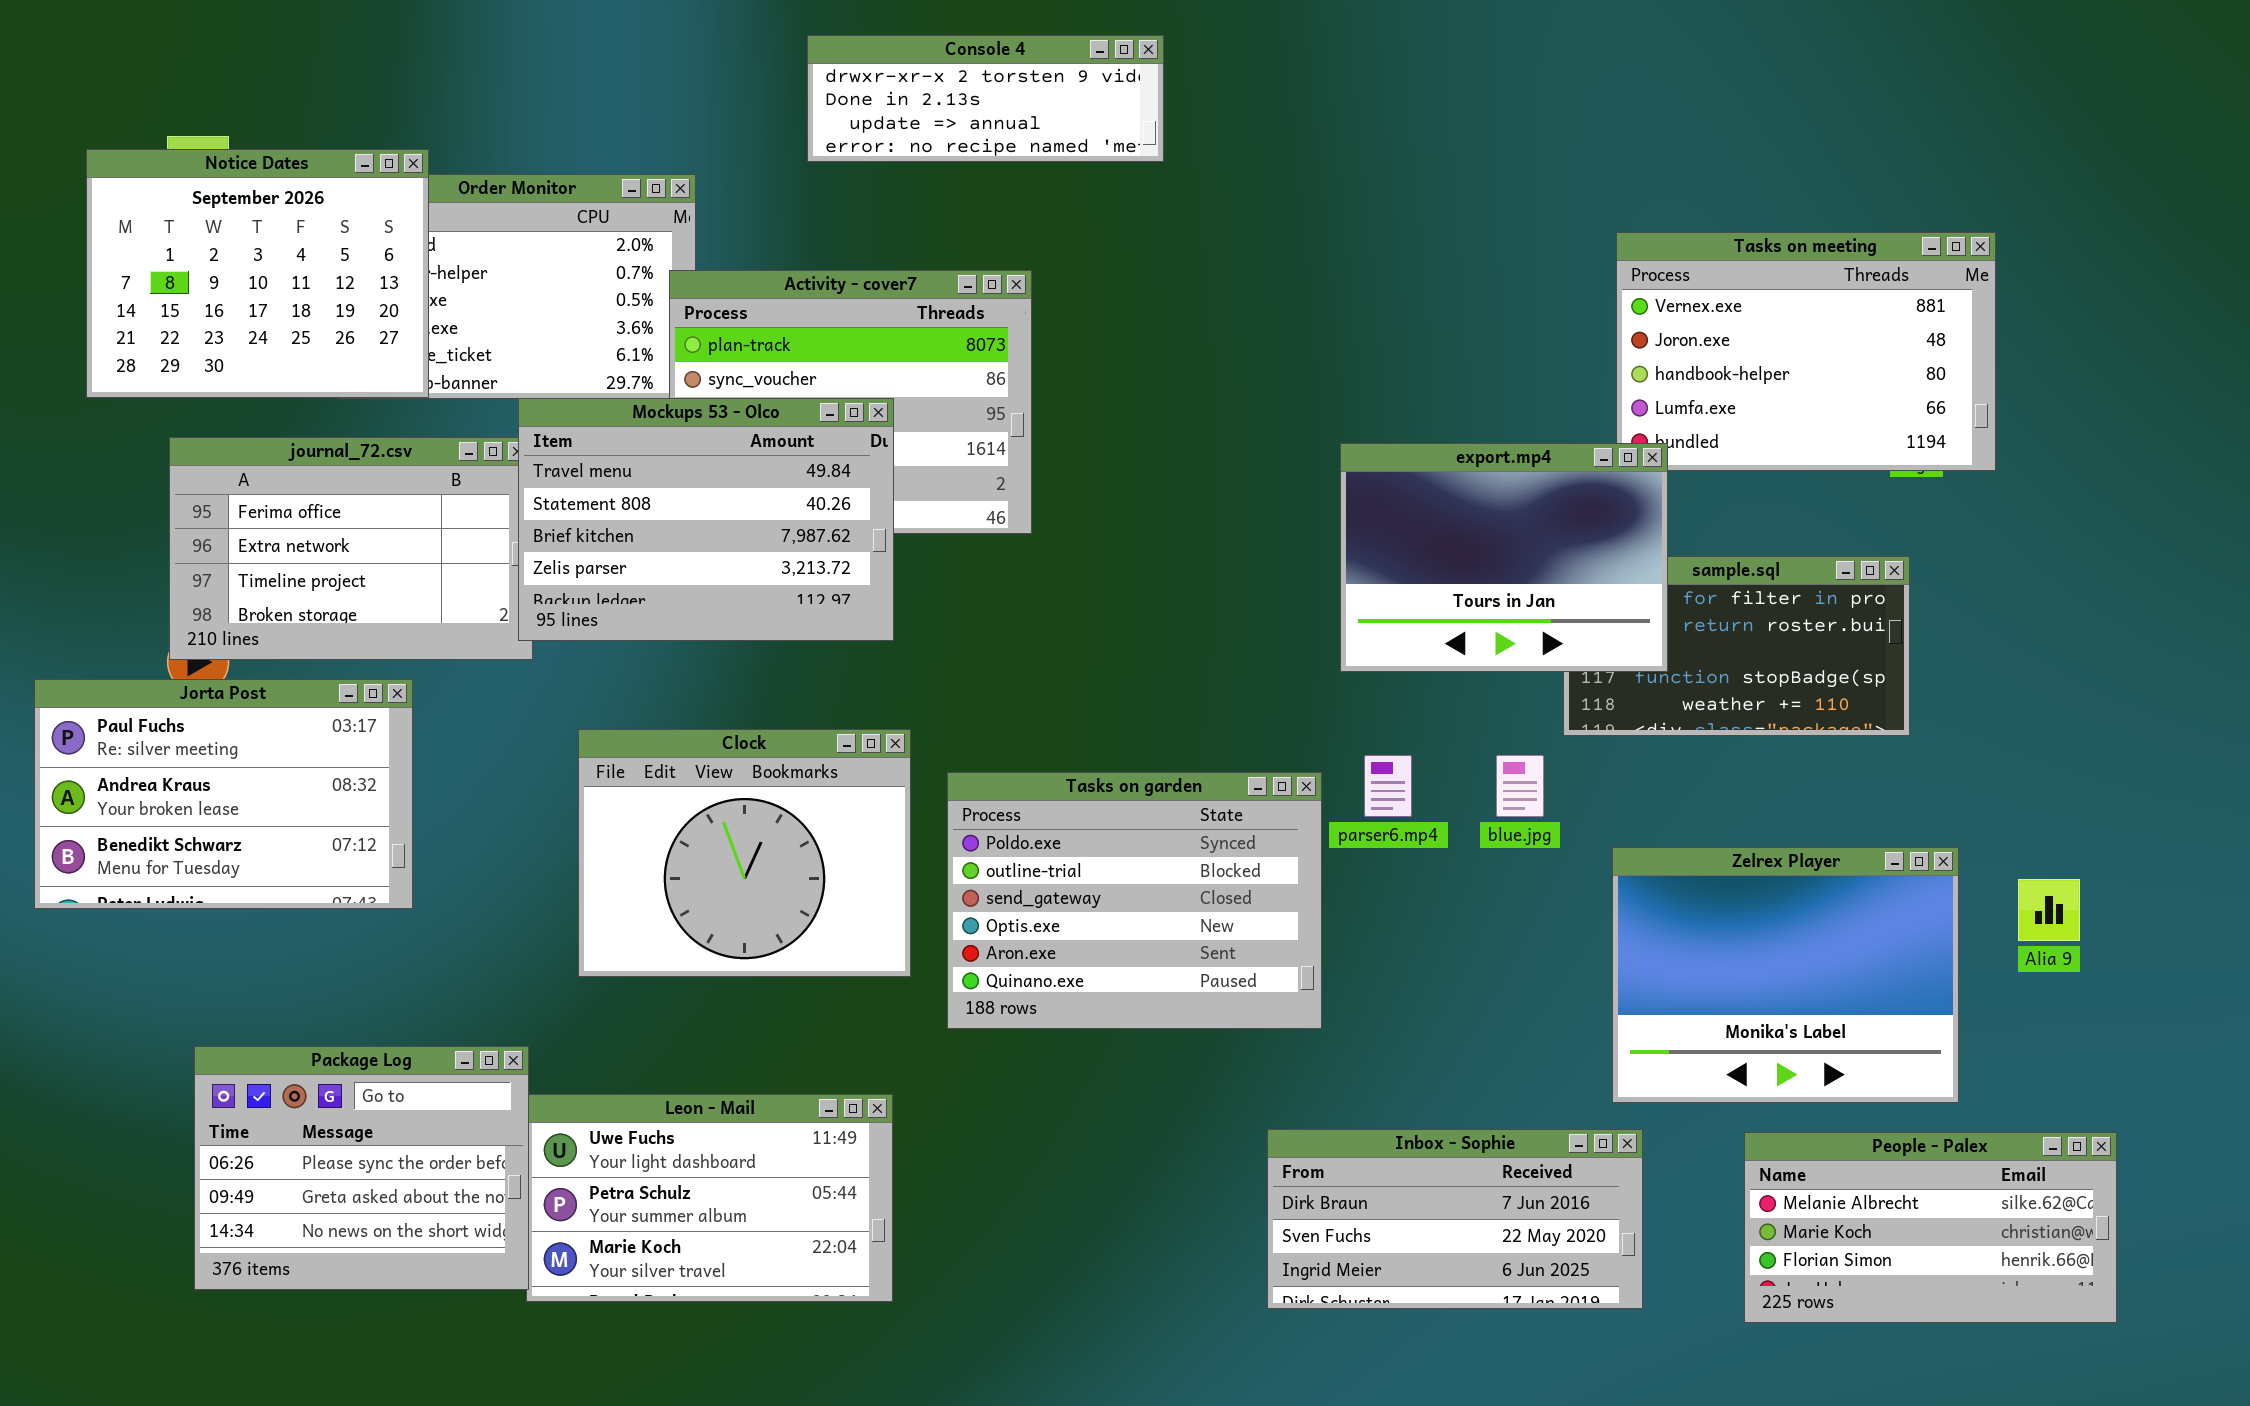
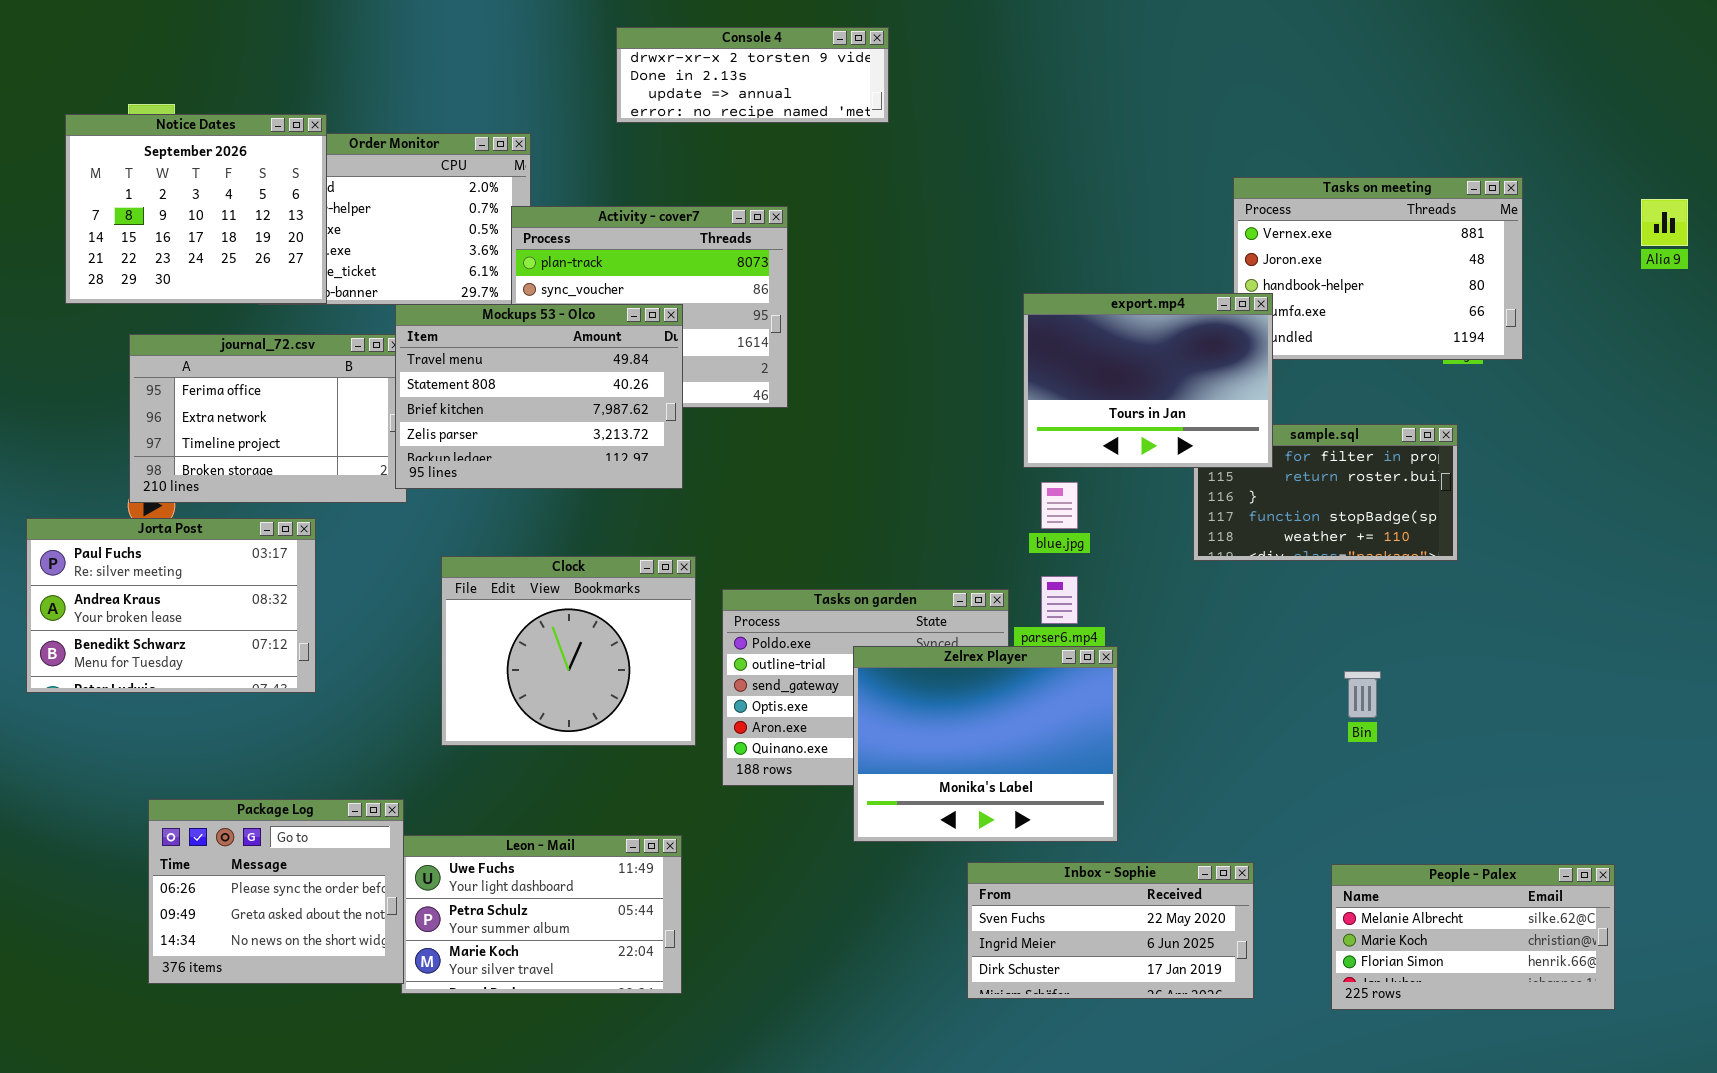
export.mp4: [1340,443,1668,672] -> [1023,293,1273,468], moved
blue.jpg: [1496,755,1544,817] -> [1041,482,1078,529], moved
Zelrex Player: [1612,847,1959,1103] -> [853,646,1118,842], moved
Alia 9: [2018,879,2080,941] -> [1641,199,1688,246], moved
Inbox - Sophie: [1267,1129,1643,1309] -> [967,862,1254,999], scrolled down 1 row

